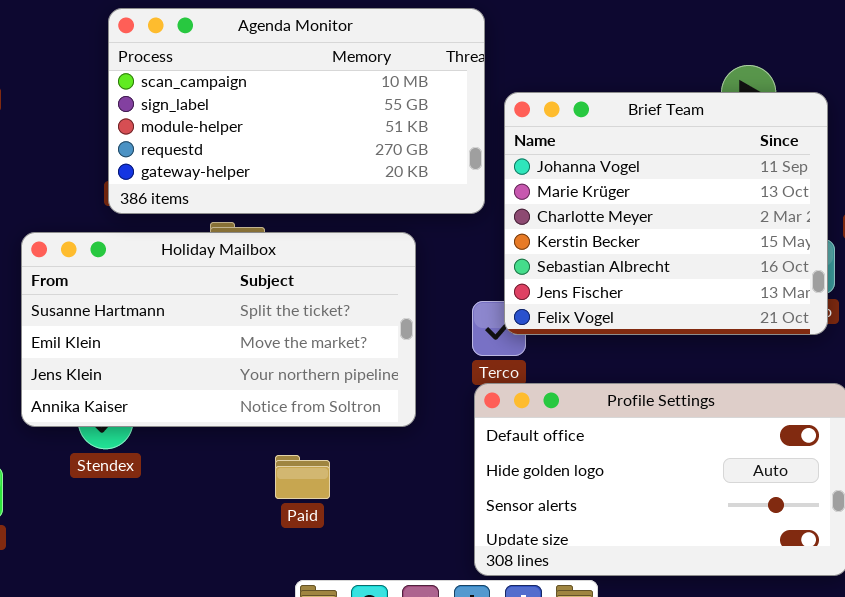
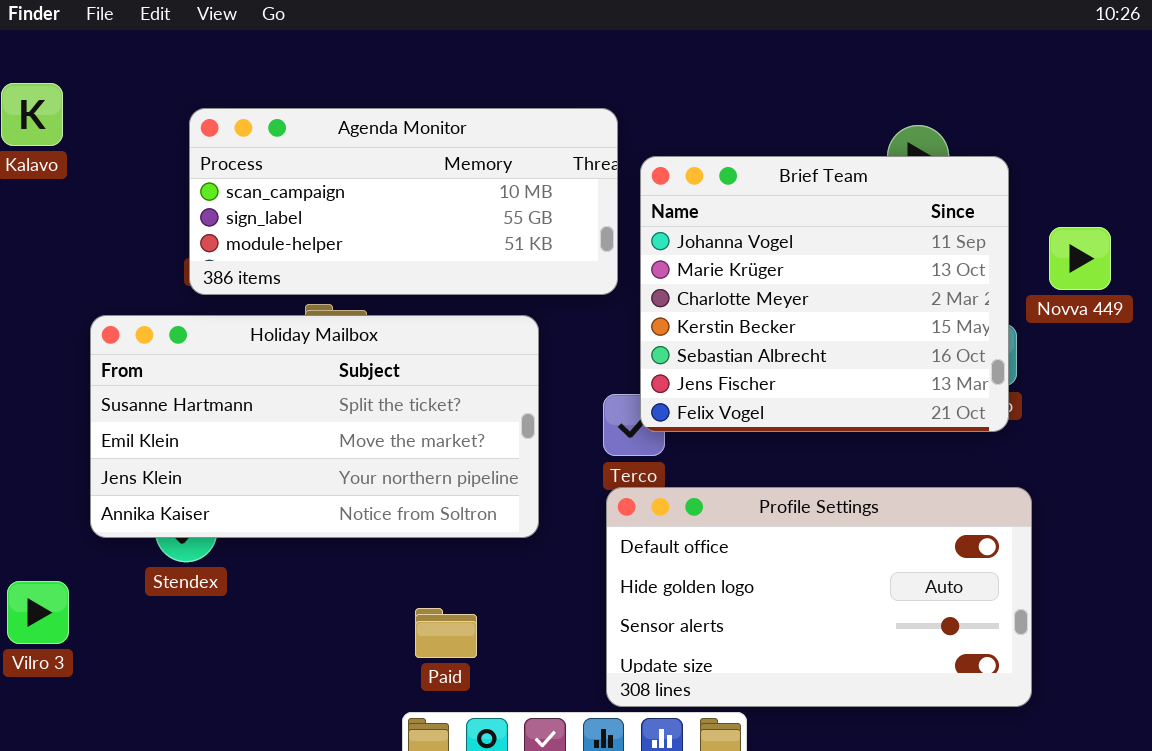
Agenda Monitor: [108,8,485,214] -> [189,108,618,295], resized
Paid: [275,455,330,499] -> [415,608,477,658], moved

